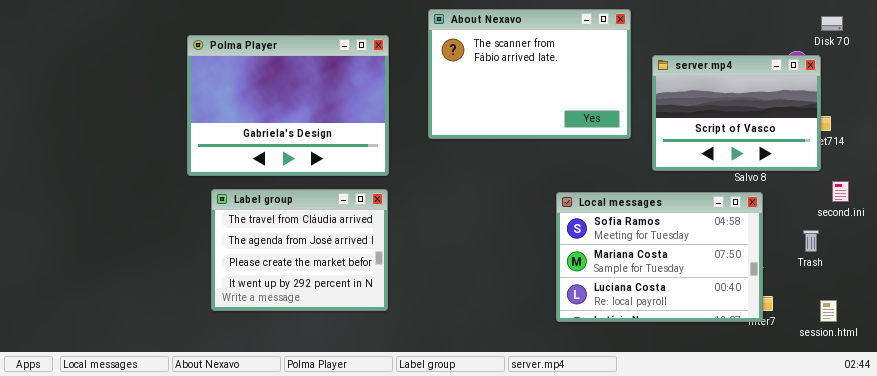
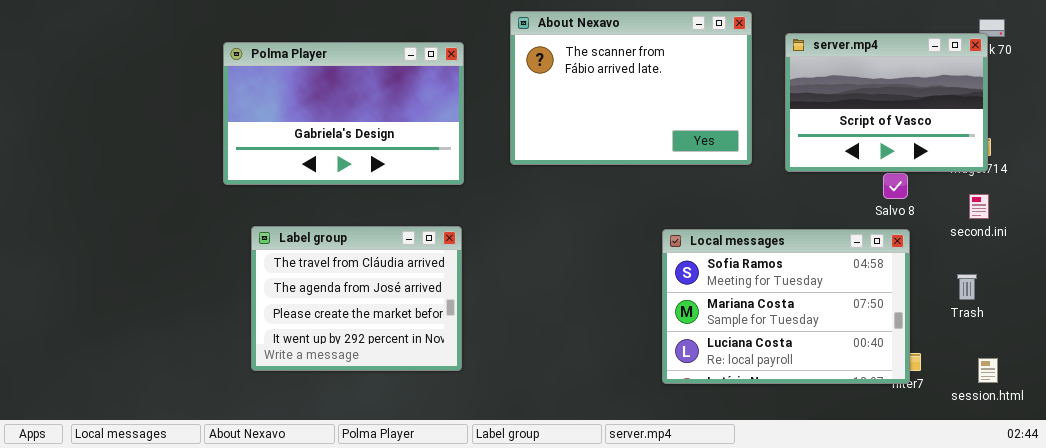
Polma Player: [187,35,389,176] -> [223,42,464,185], resized
server.mp4: [652,55,821,171] -> [785,33,988,172], moved
second.ini: [832,181,849,202] -> [969,194,989,219], moved

